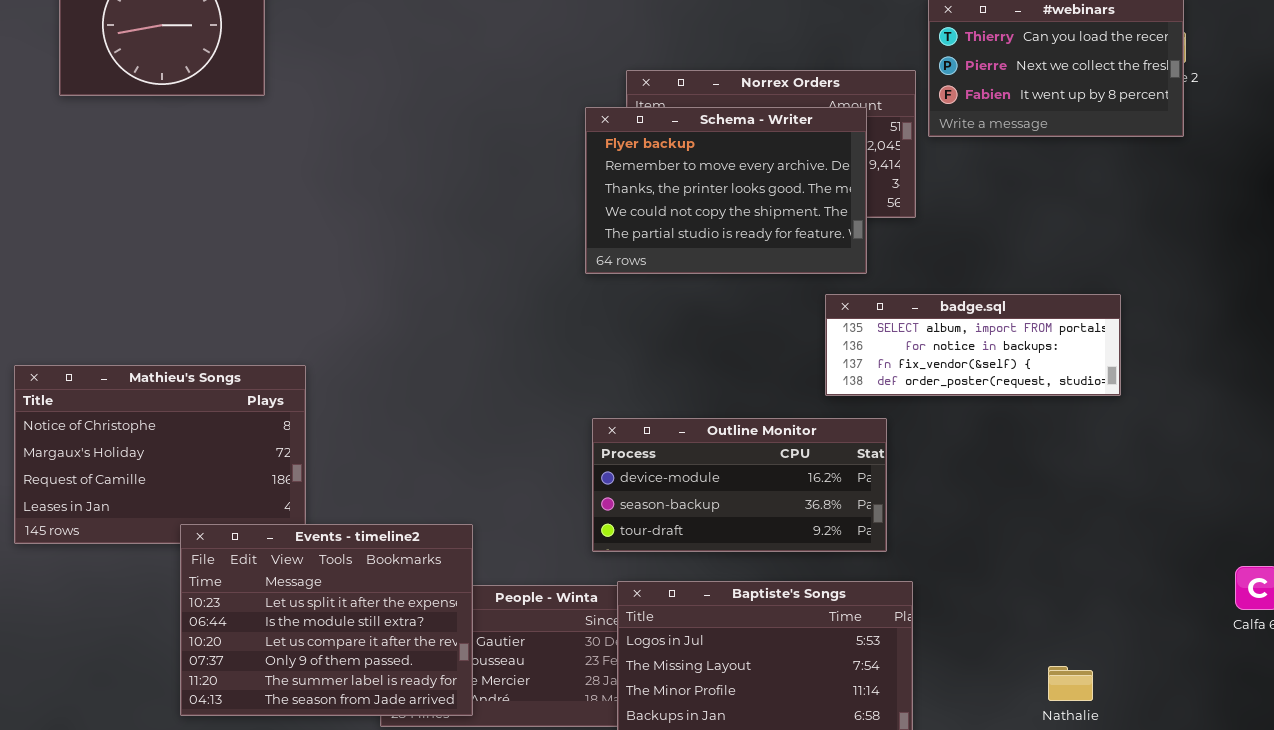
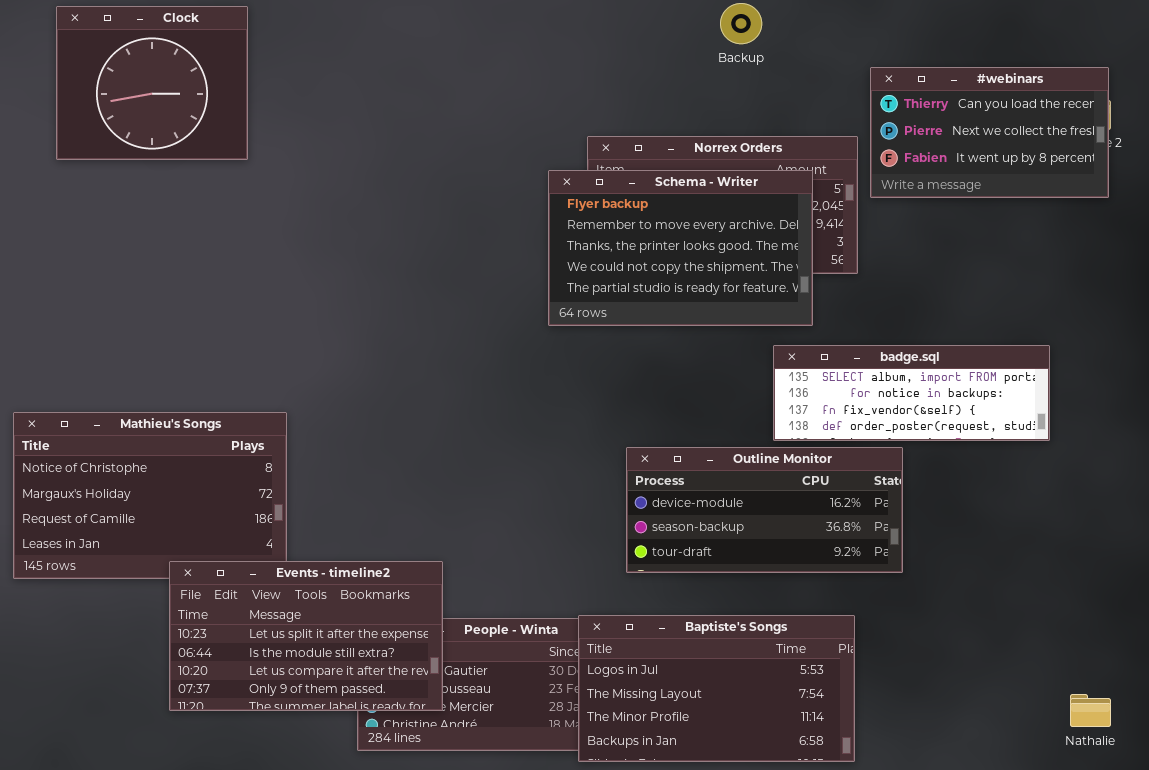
Outline Monitor: [592,418,887,552] -> [626,447,903,573], moved
Events - timeline2: [180,524,473,716] -> [169,561,443,711], resized
Nathalie: [1048,666,1093,701] -> [1070,694,1111,727], moved

